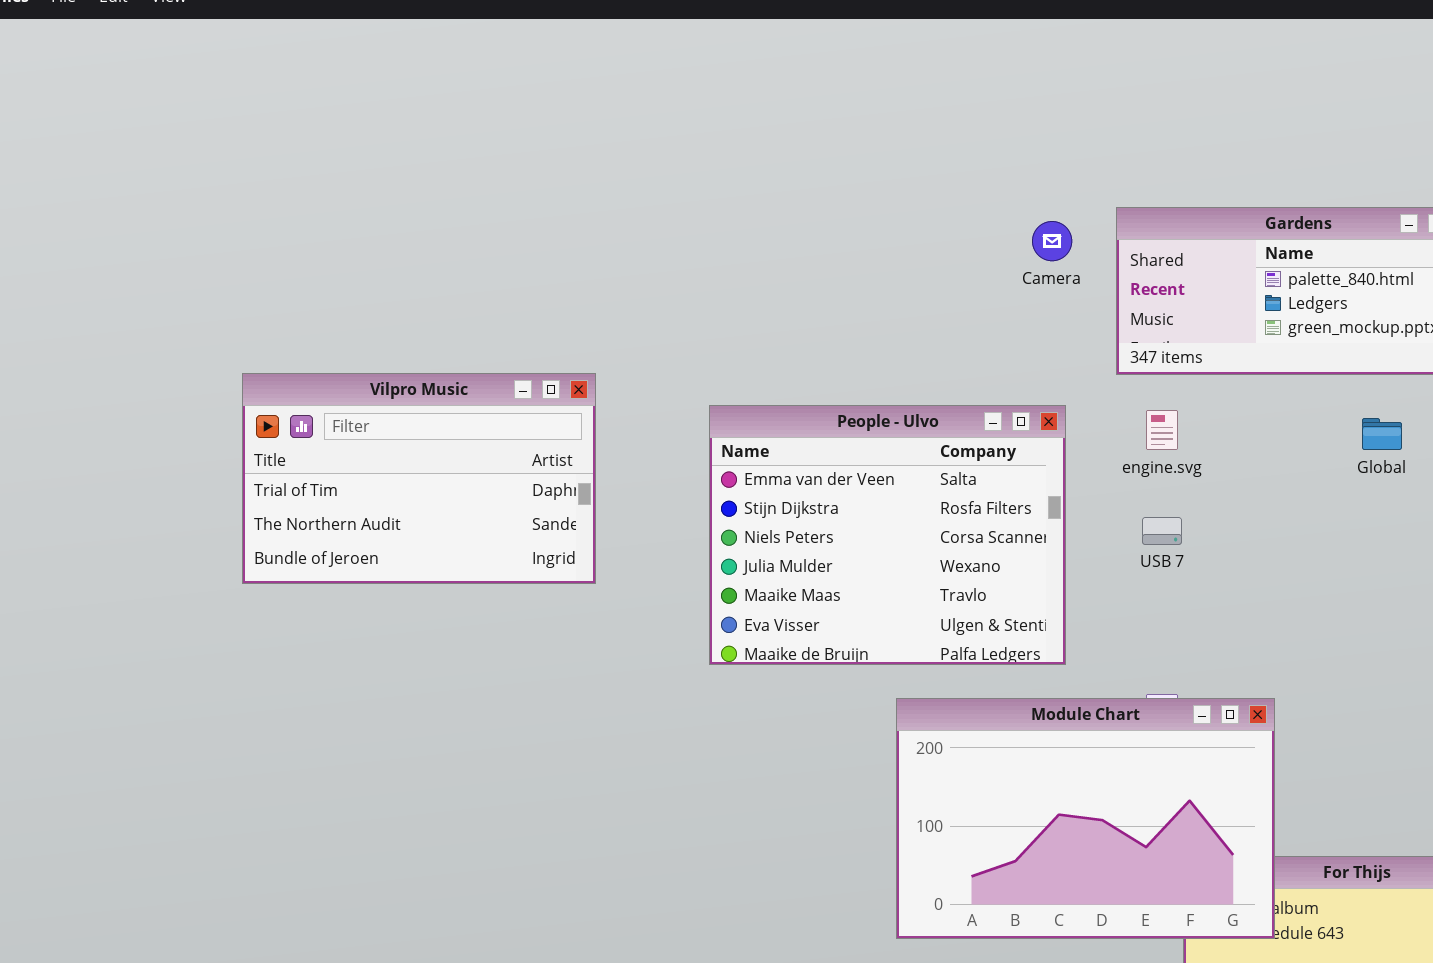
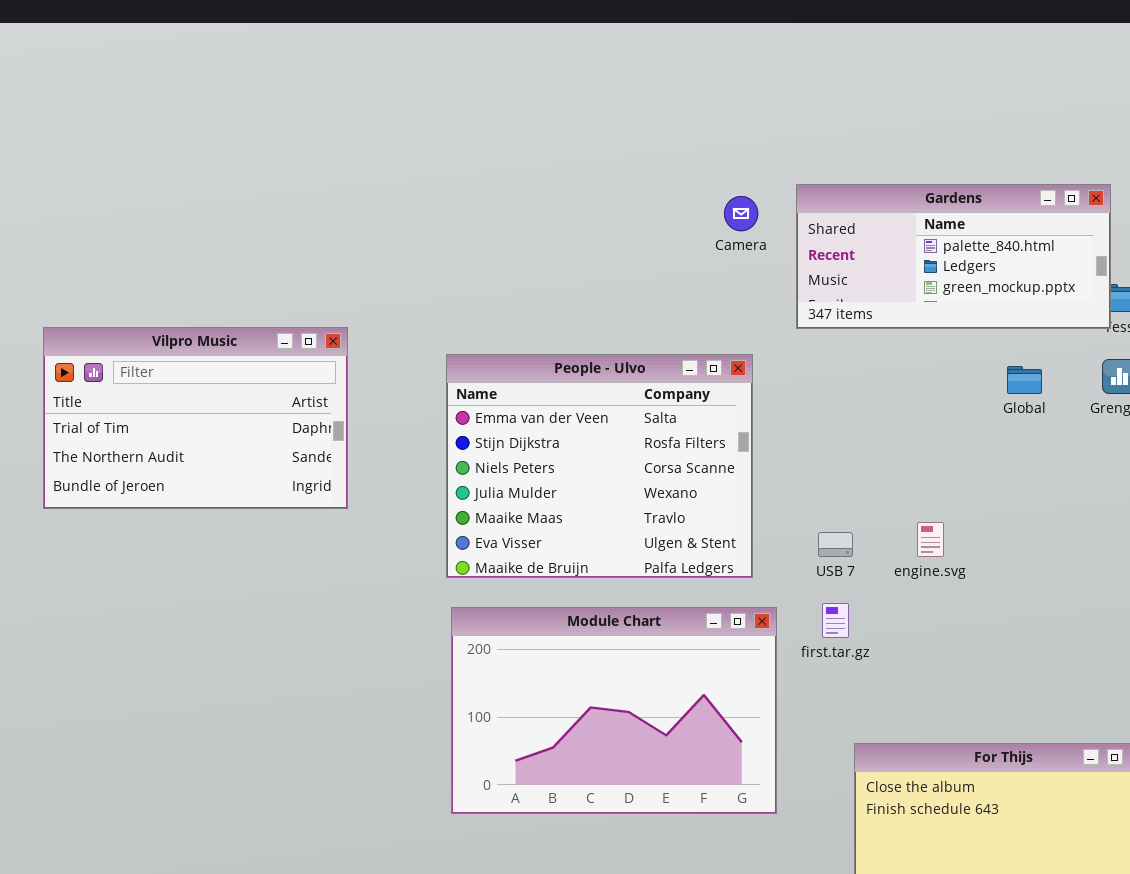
engine.svg: [1146,410,1178,450] -> [917,522,944,557], moved
USB 7: [1142,517,1182,545] -> [818,532,853,557], moved
Module Chart: [896,698,1275,939] -> [451,607,777,814], moved

